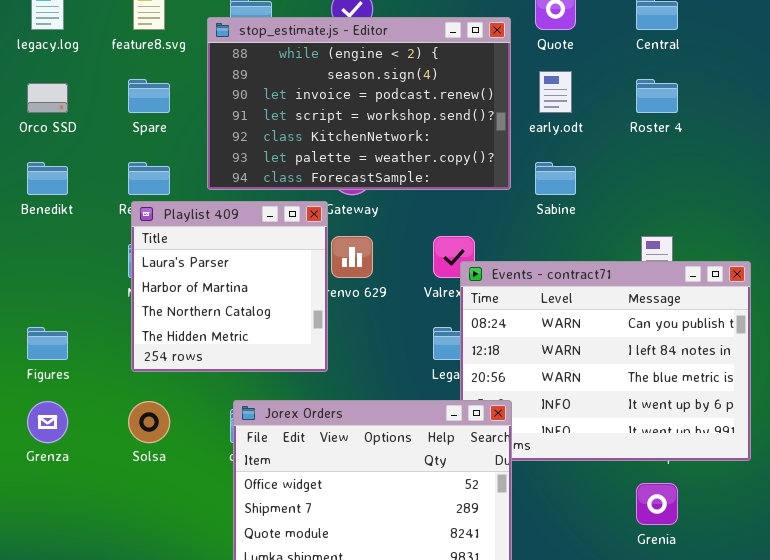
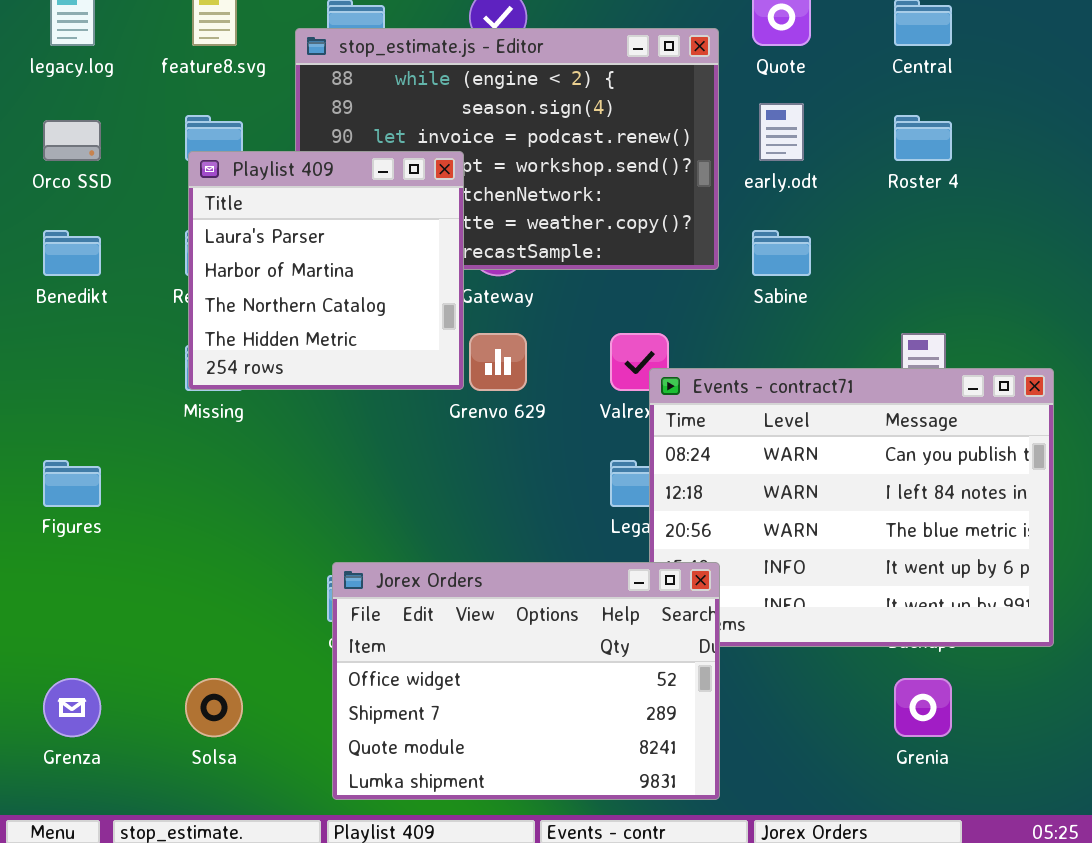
Playlist 409: [131,201,328,372] -> [188,151,464,390], moved
Grenza: [27,401,68,443] -> [43,678,101,737], moved
Solsa: [128,401,170,443] -> [185,678,243,737], moved

